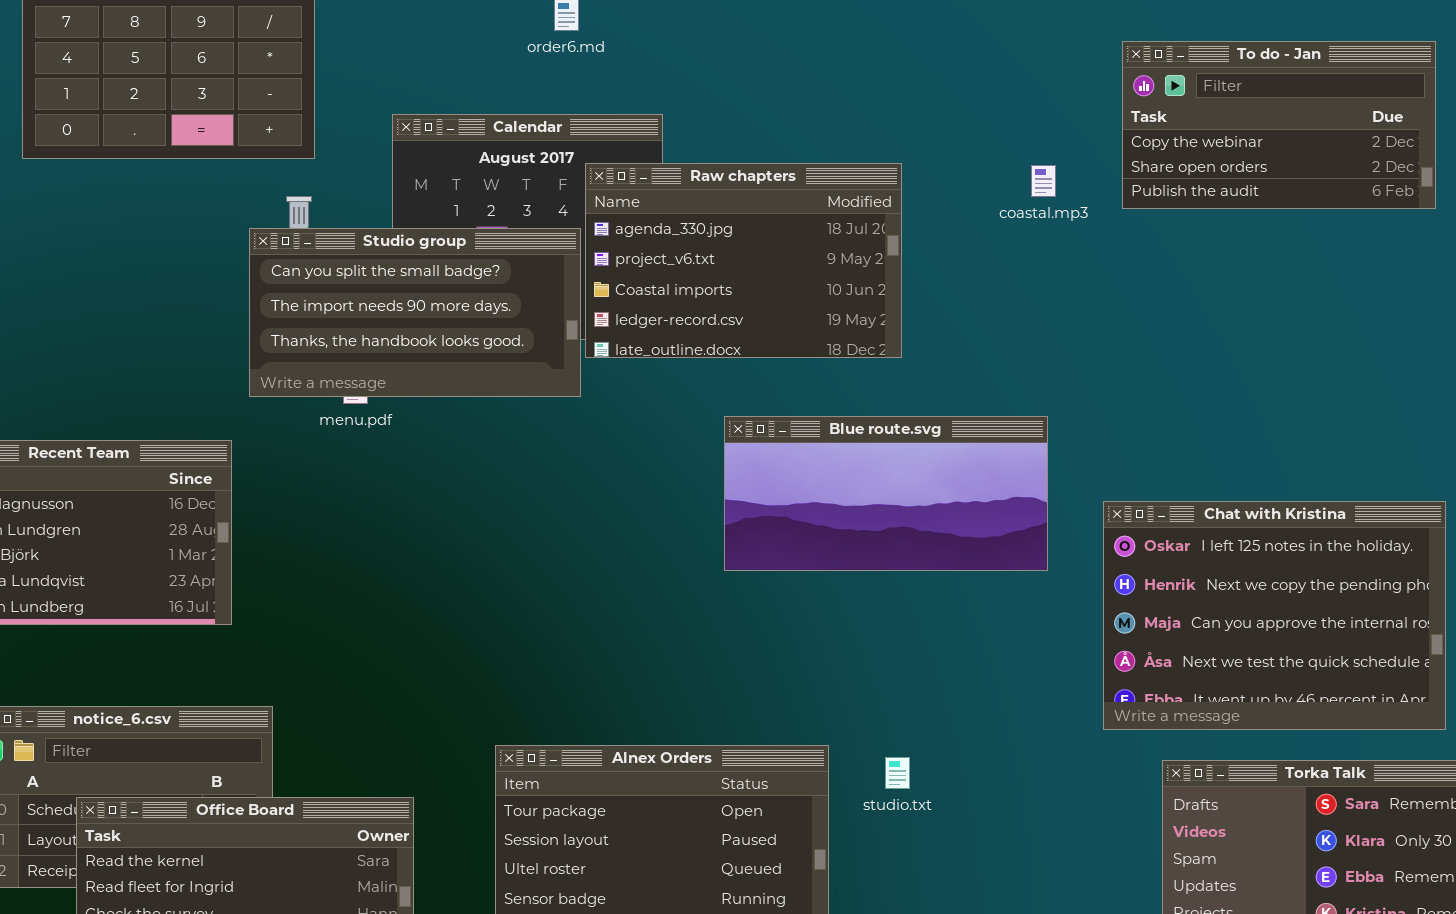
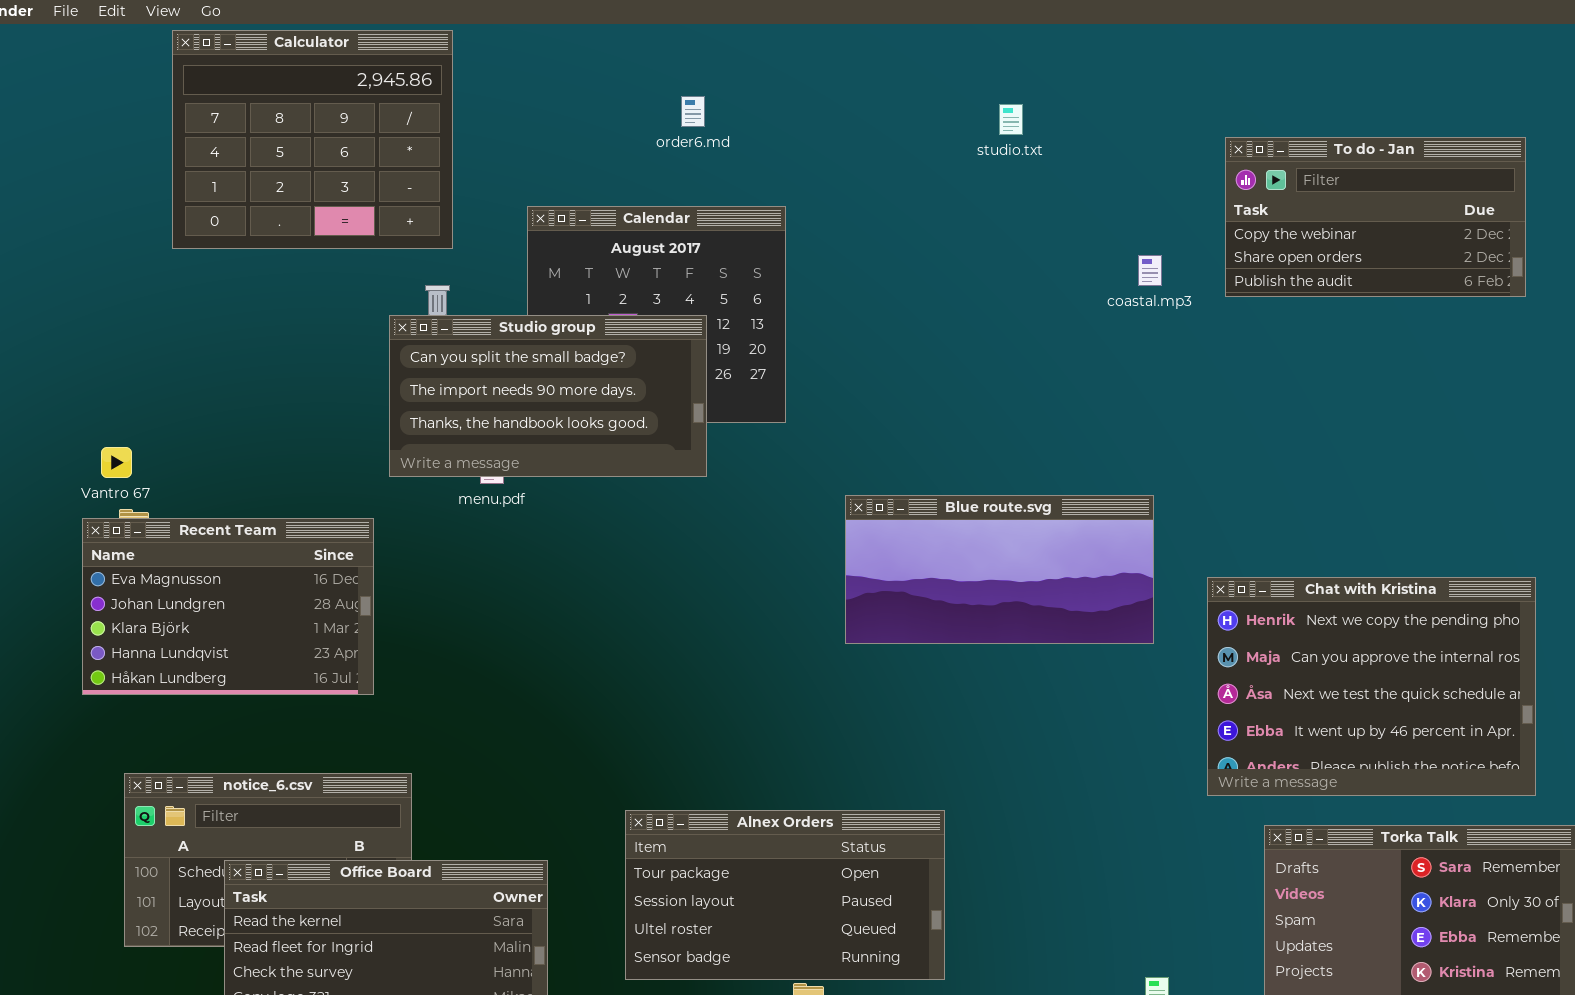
Raw chapters: [585,163,902,358] -> none, closed
Chat with Kristina: [1103,501,1446,730] -> [1207,577,1536,796], scrolled down 1 row
studio.txt: [885,757,910,789] -> [999,104,1023,135], moved

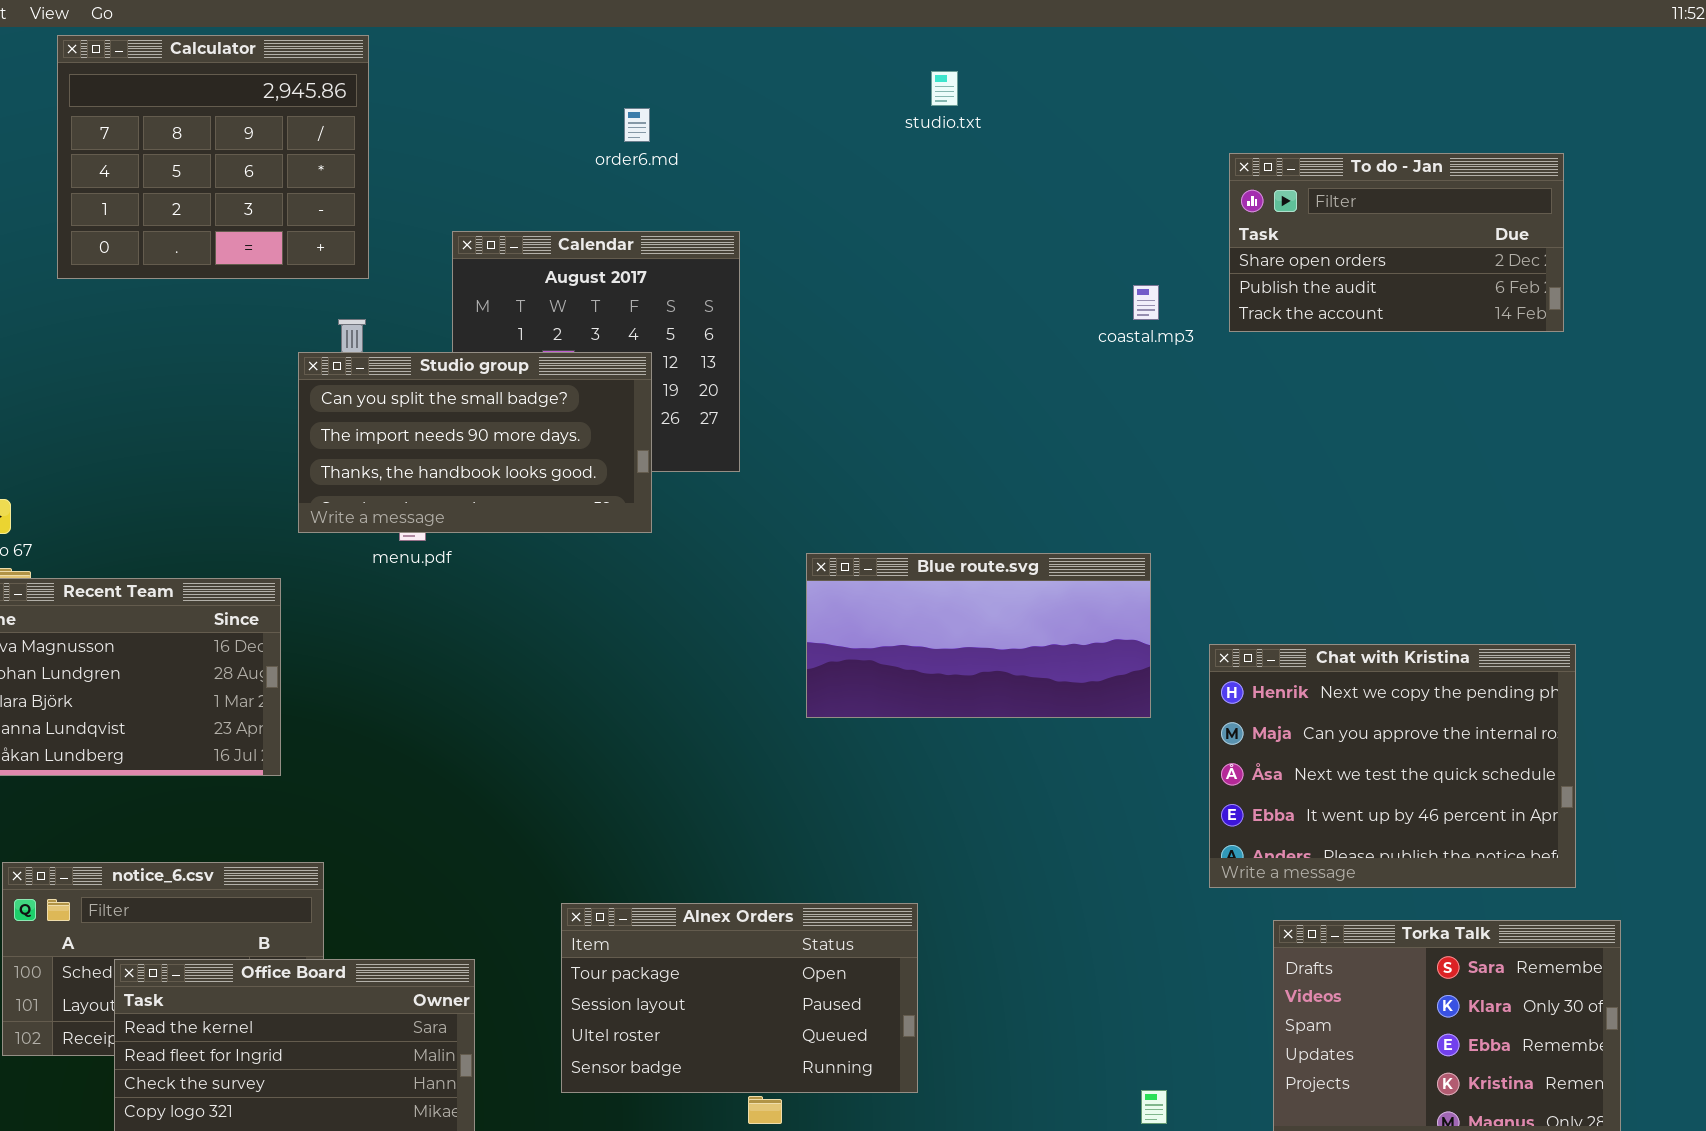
studio.txt: [999,104,1023,135] -> [931,71,958,106], moved
To do - Jan: [1225,137,1526,297] -> [1229,153,1564,332], scrolled down 1 row

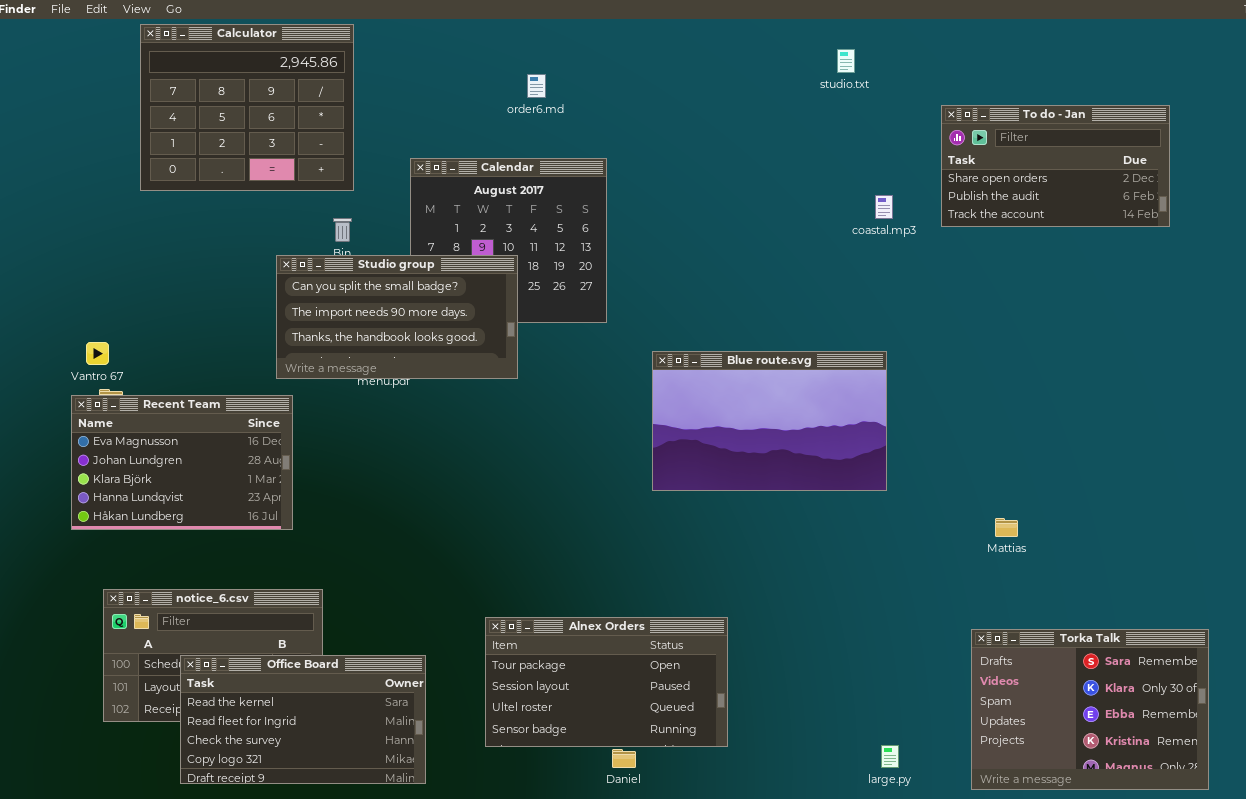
studio.txt: [931,71,958,106] -> [837,49,855,73], moved
Studio group: [298,352,652,533] -> [276,255,518,379], moved
Blue route.svg: [806,553,1151,718] -> [652,351,887,491], resized
Chat with Kristina: [1209,644,1576,888] -> none, closed

